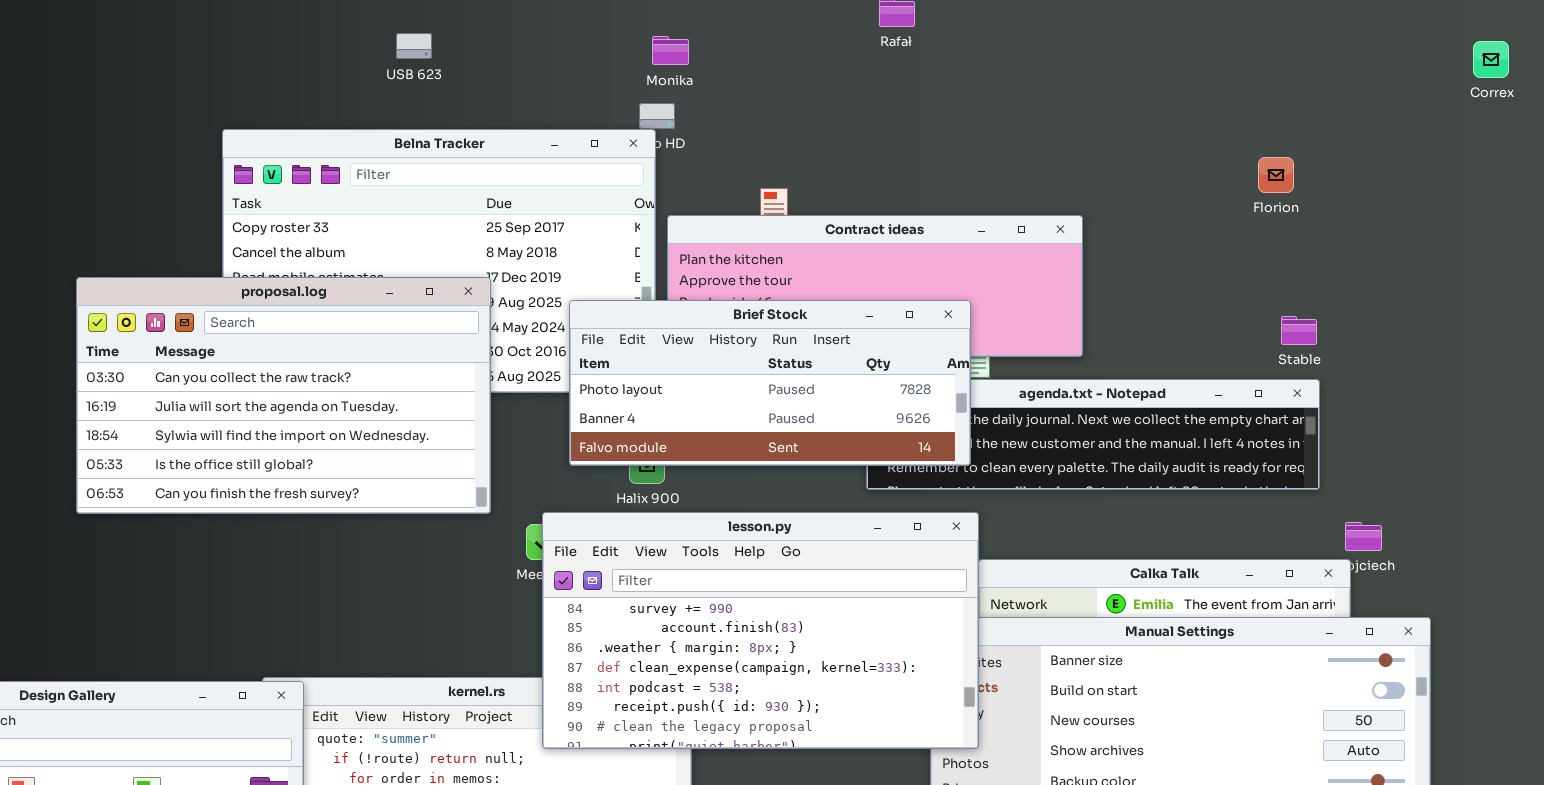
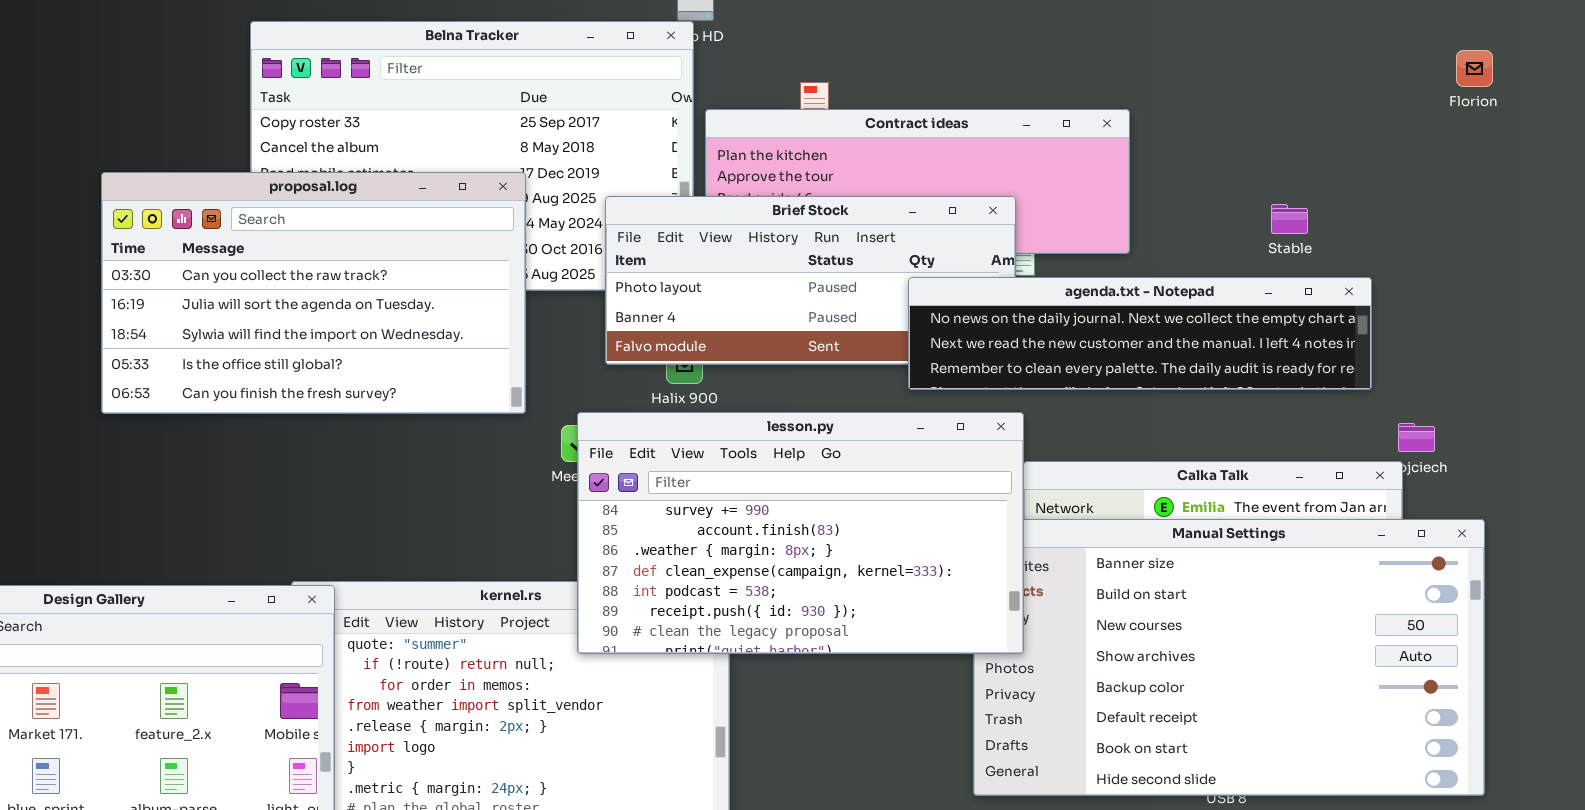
Florion: [1258,157,1294,193] -> [1456,50,1493,87], moved
Stable: [1281,316,1317,345] -> [1271,204,1308,234], moved
agenda.txt - Notepad: [866,379,1320,490] -> [908,277,1372,390], raised

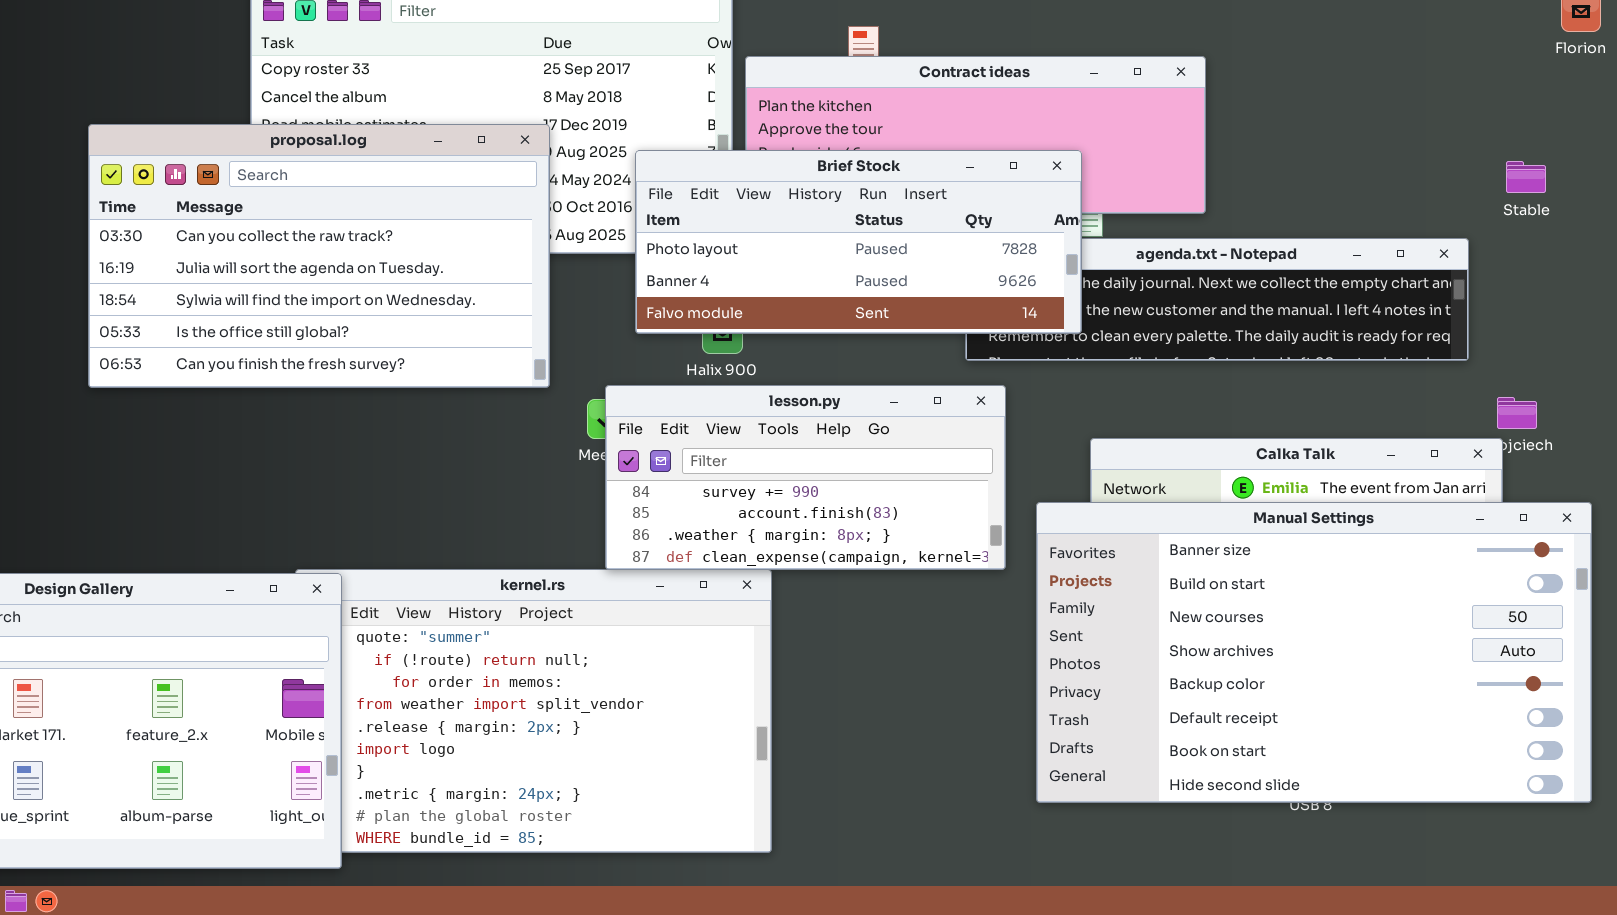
Brief Stock: [605,196,1016,365] -> [635,150,1082,334], raised
Stable: [1271,204,1308,234] -> [1506,161,1546,193], moved
lesson.py: [577,412,1024,654] -> [605,385,1006,570], resized

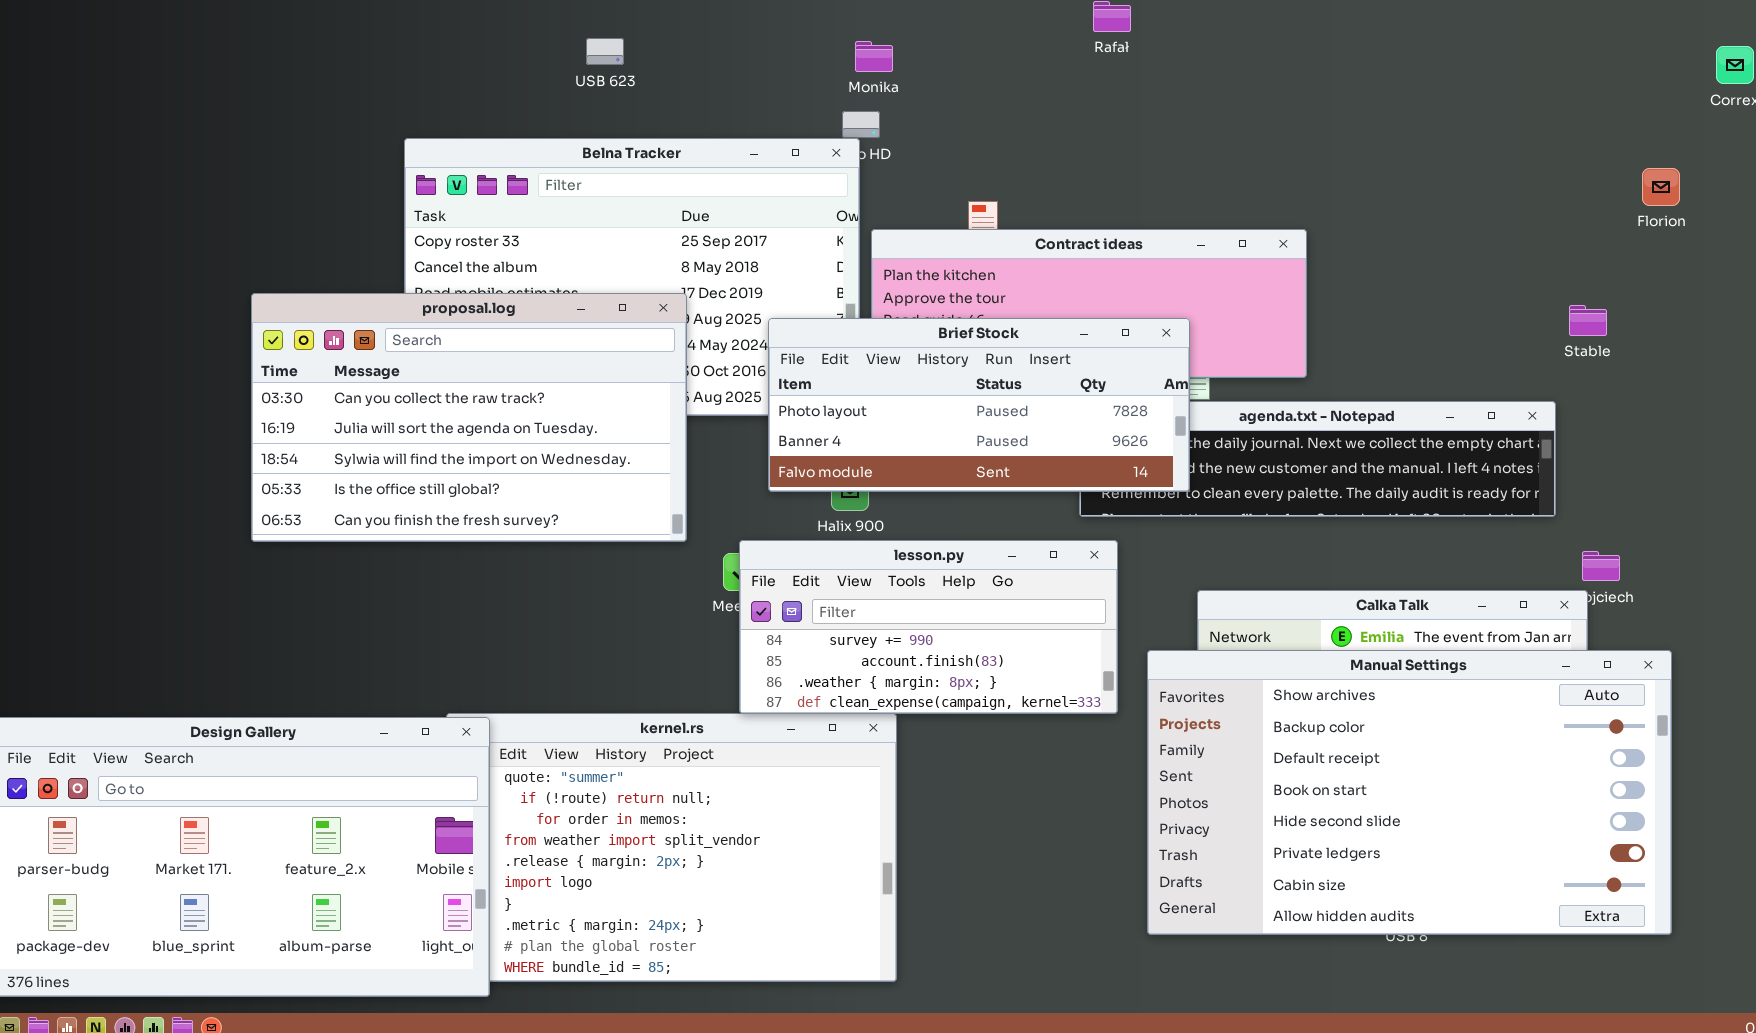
Stable: [1506,161,1546,193] -> [1569,305,1607,336], moved
Manual Settings: [1036,502,1592,803] -> [1147,650,1672,935], scrolled down 3 rows

